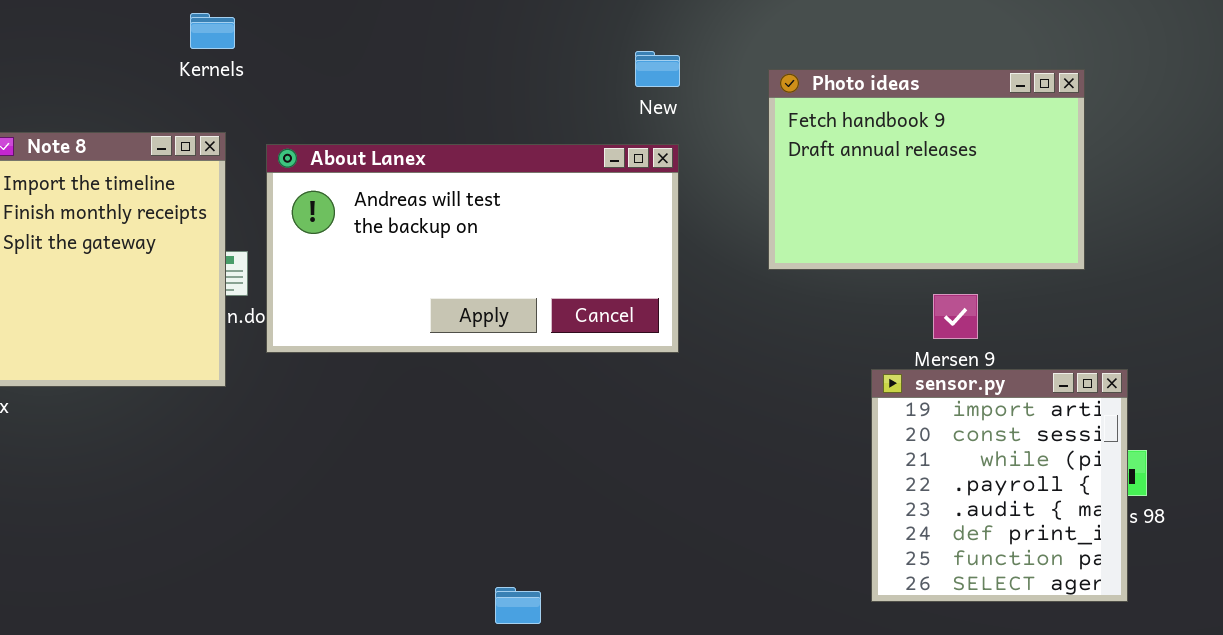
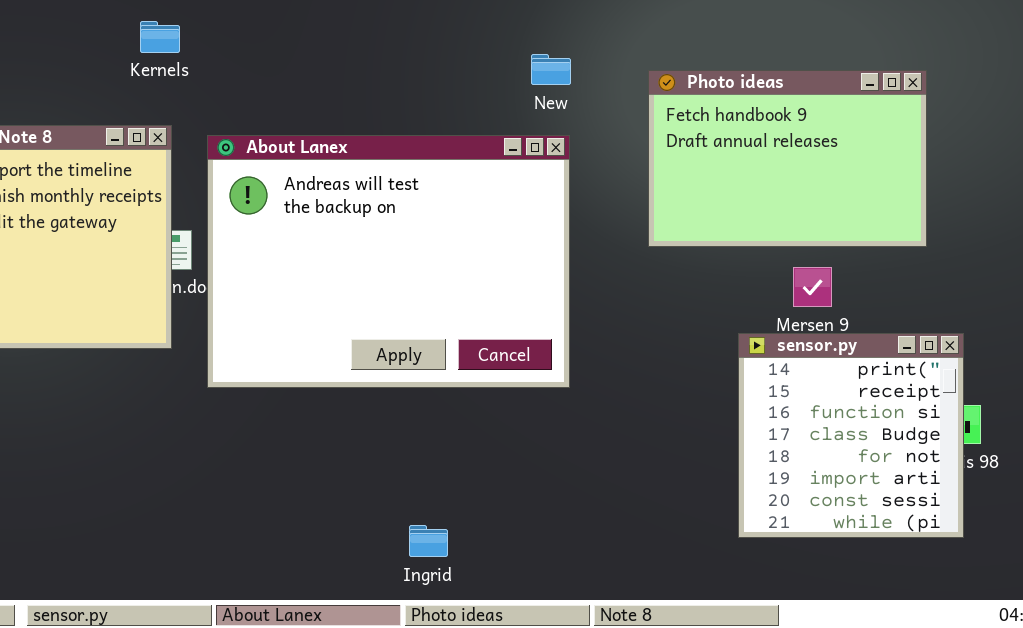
About Lanex: [266,144,679,353] -> [207,135,570,388], resized
sensor.py: [871,369,1128,602] -> [738,333,964,538], scrolled up 5 rows

